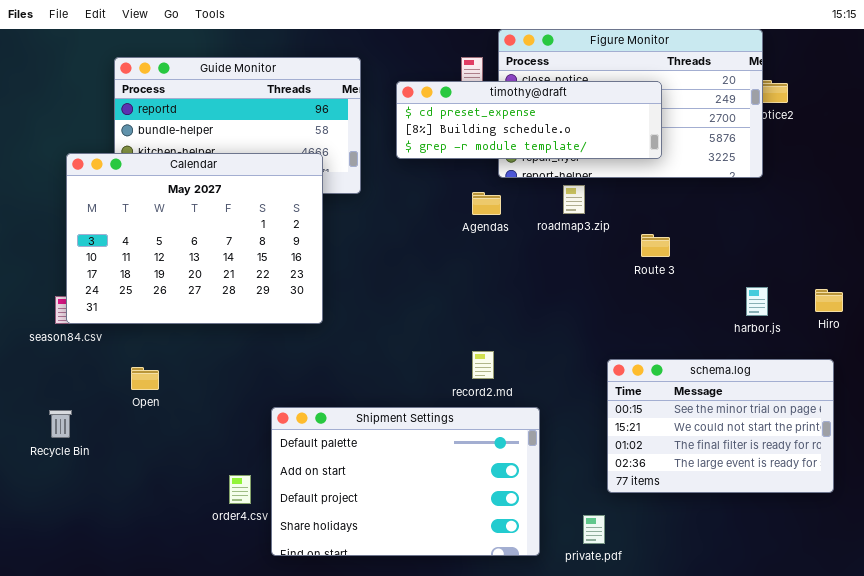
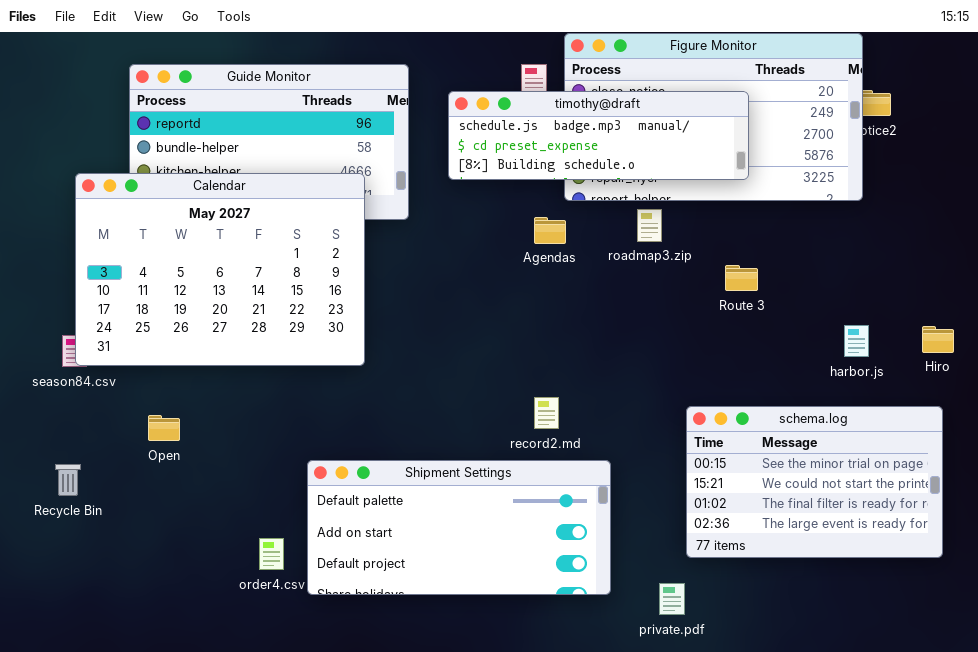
timothy@draft: [396,81,662,159] -> [448,91,749,180], scrolled up 1 row
Shipment Settings: [271,407,540,556] -> [307,460,611,595], resized

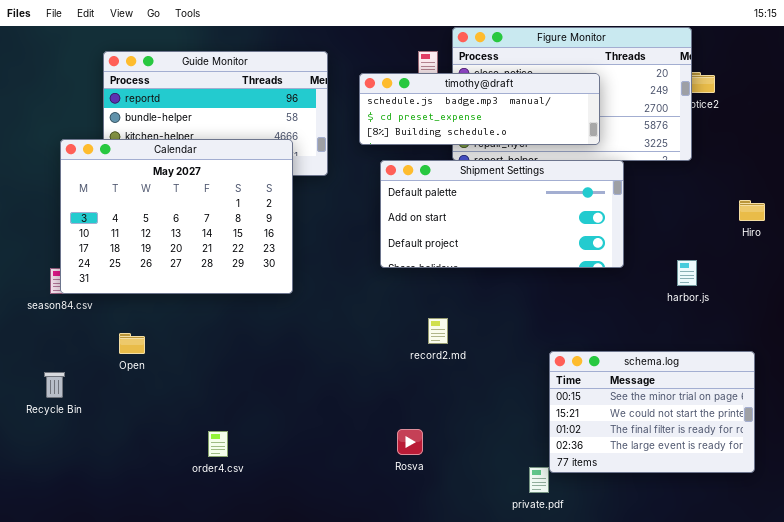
Hiro: [922,326,954,353] -> [739,200,765,221], moved
schema.log: [686,406,943,558] -> [549,351,755,473], moved
Shipment Settings: [307,460,611,595] -> [380,160,624,268], moved

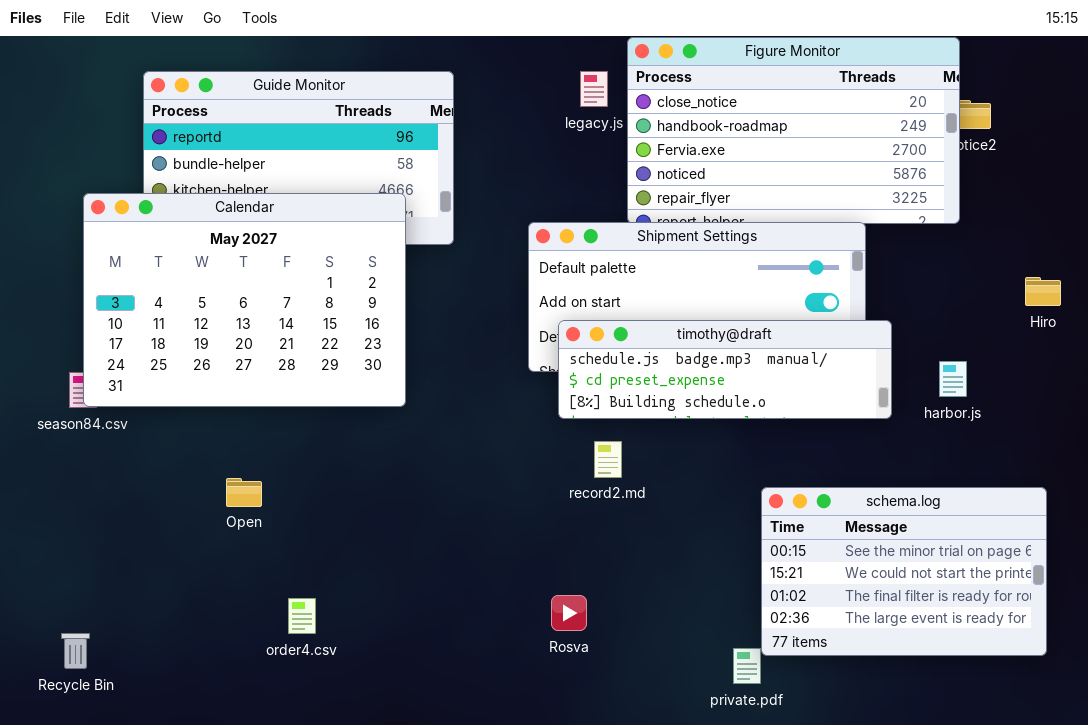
timothy@draft: [359,73,600,145] -> [558,320,892,419], moved
Open: [119,333,145,354] -> [226,478,262,507], moved
Recycle Bin: [44,372,65,398] -> [61,633,90,669], moved

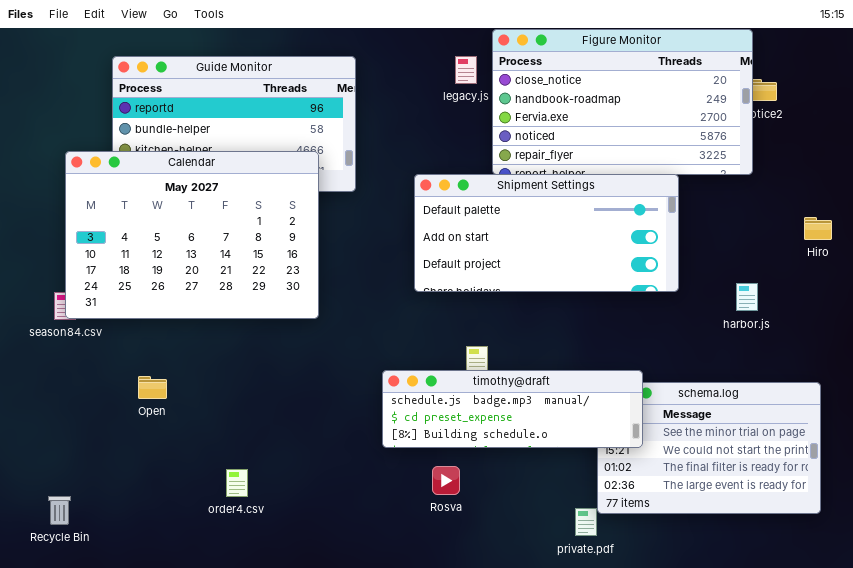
timothy@draft: [558,320,892,419] -> [382,370,643,448], moved
Open: [226,478,262,507] -> [138,376,167,399], moved

